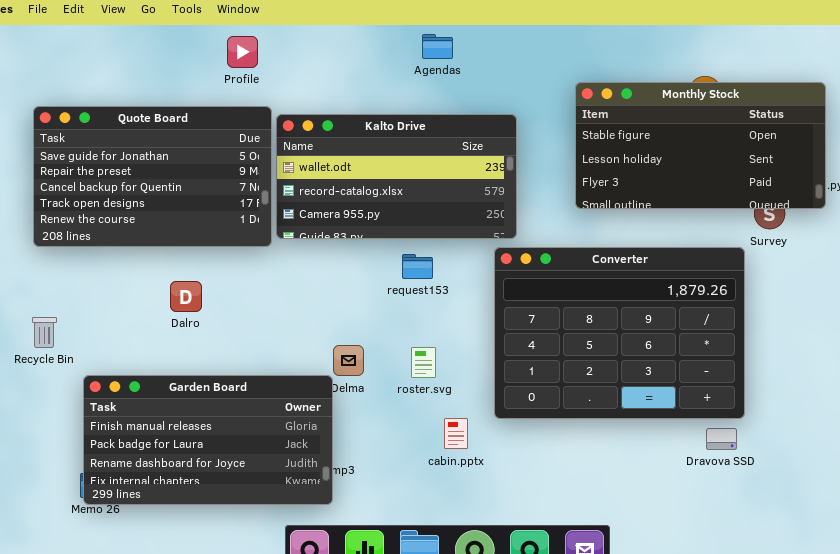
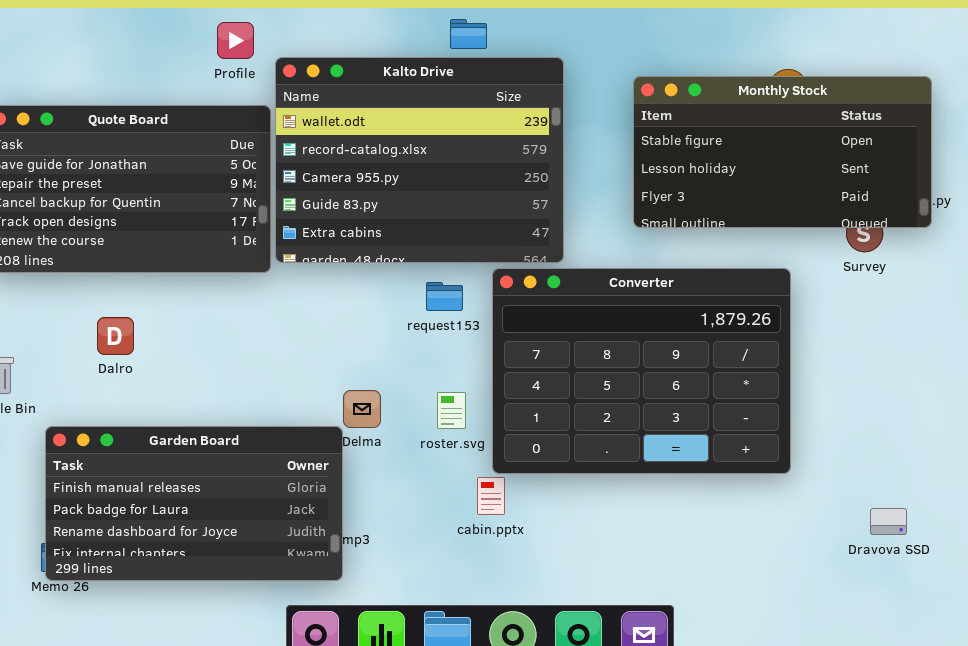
Kalto Drive: [276,114,517,239] -> [275,57,564,263], resized
Converter: [494,247,745,419] -> [492,268,791,474], moved
Dalro: [170,281,202,312] -> [97,317,134,355], moved
Dravova SSD: [706,428,737,450] -> [870,508,907,535], moved

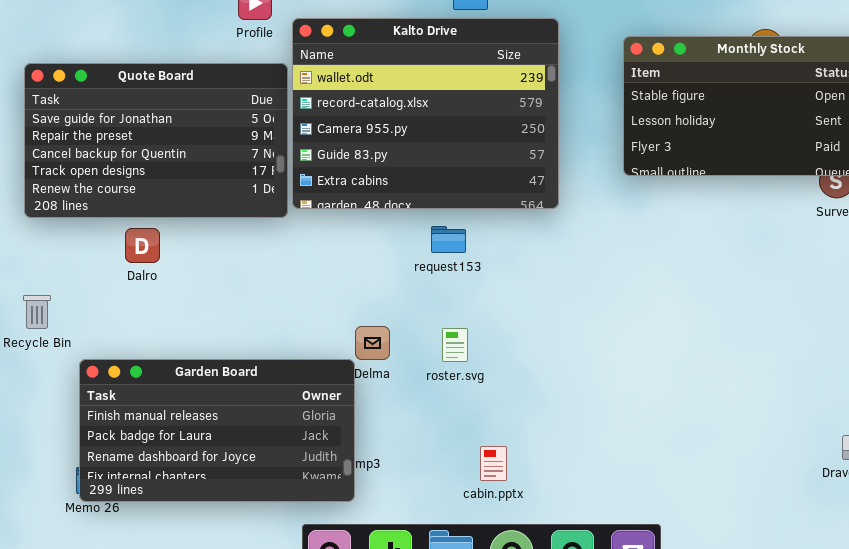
Converter: [492,268,791,474] -> none, closed
Dalro: [97,317,134,355] -> [125,228,160,263], moved
cabin.pptx: [477,477,505,515] -> [480,446,507,481], moved

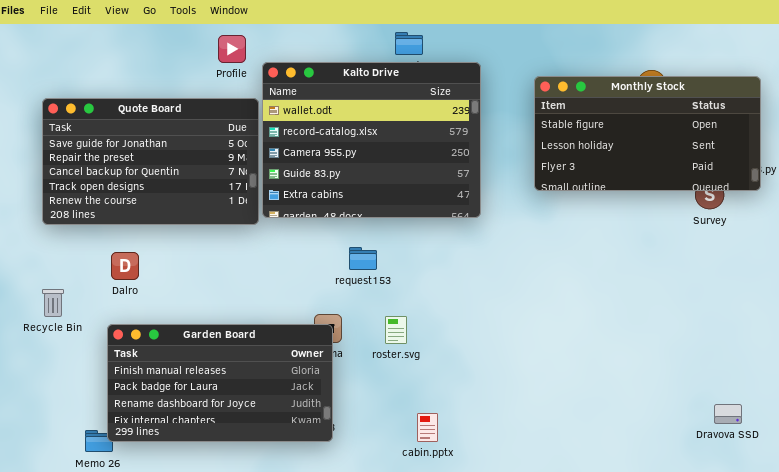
request153: [431,226,466,253] -> [349,247,377,270], moved
Dalro: [125,228,160,263] -> [111,252,139,280], moved
Garden Board: [79,359,355,502] -> [107,324,333,442], moved

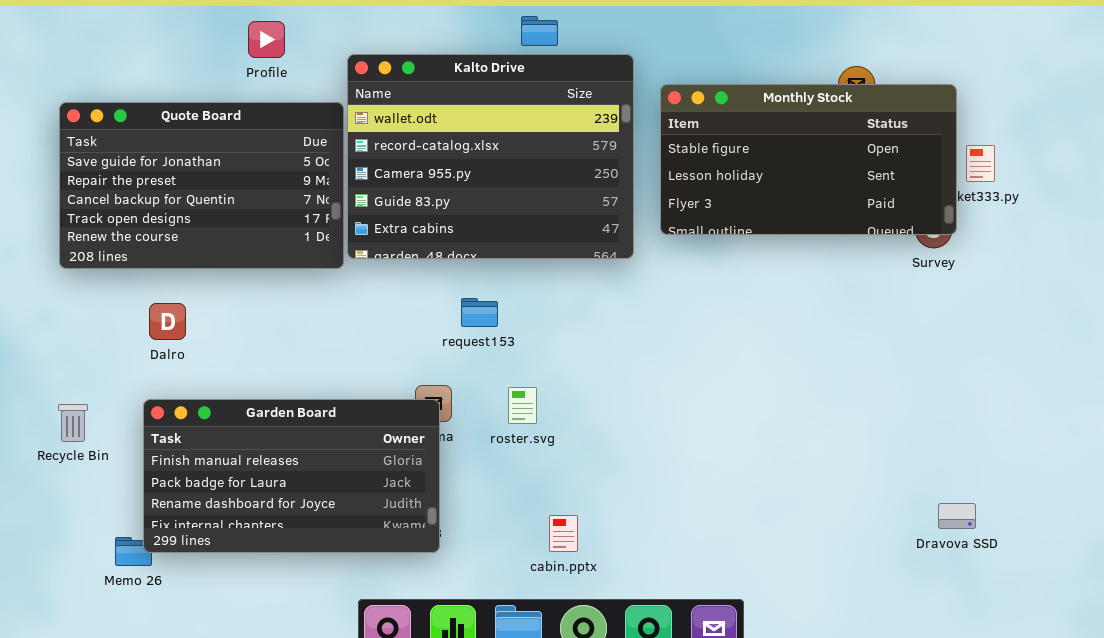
Profile: [218,35,246,63] -> [248,21,285,58], moved
Monthly Stock: [534,76,761,191] -> [660,84,957,235], moved
Recycle Bin: [42,289,64,317] -> [58,404,88,442], moved

